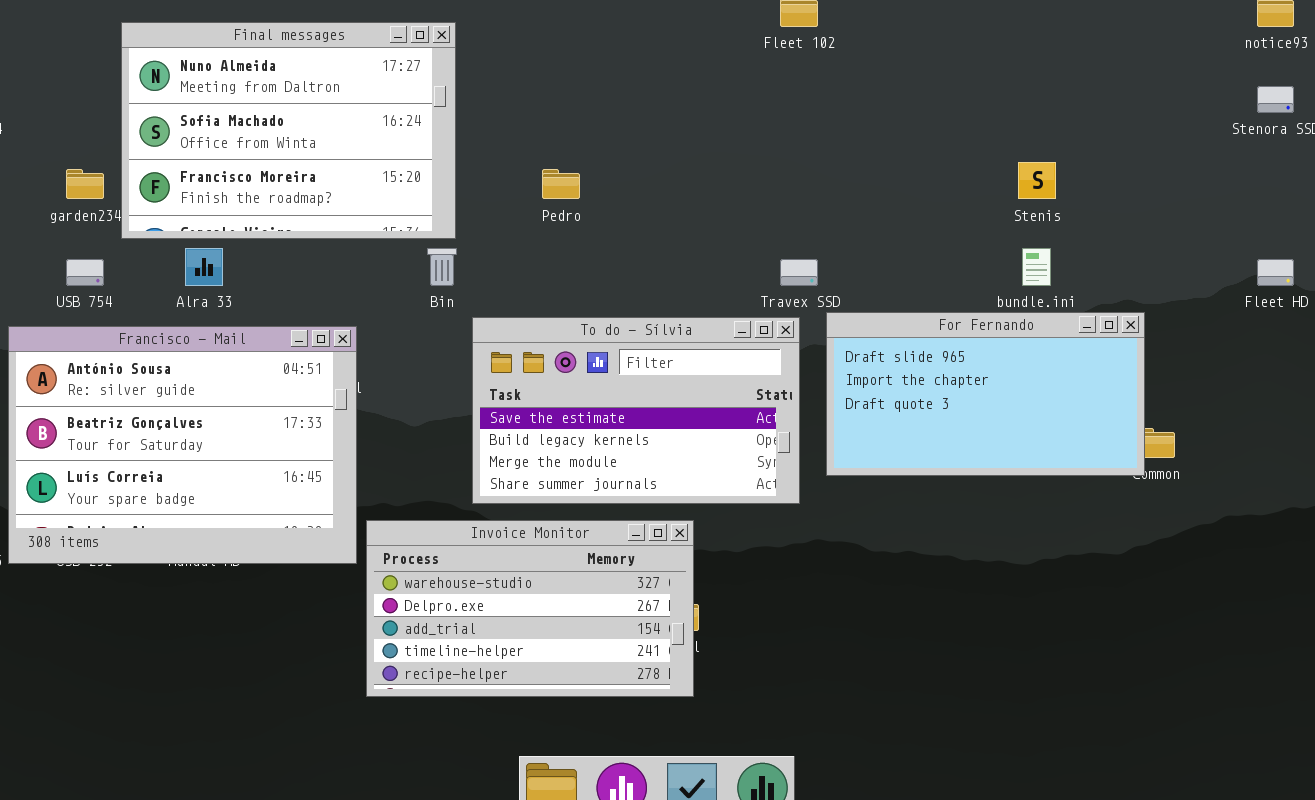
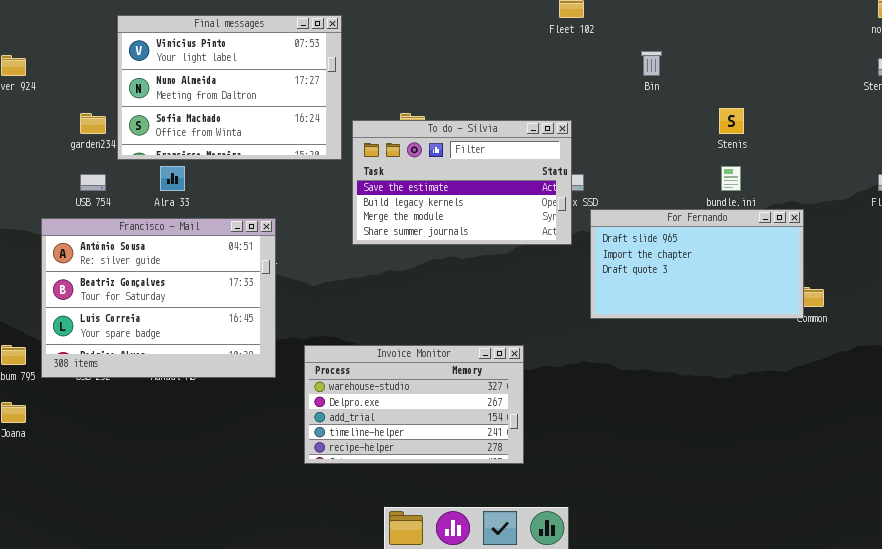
Final messages: [121,22,456,239] -> [117,15,342,160], scrolled up 1 row
Bin: [427,248,457,286] -> [641,51,662,76], moved
To do - Sílvia: [472,317,800,504] -> [352,120,572,245], moved
Invoice Monitor: [366,520,694,697] -> [304,345,524,464], moved

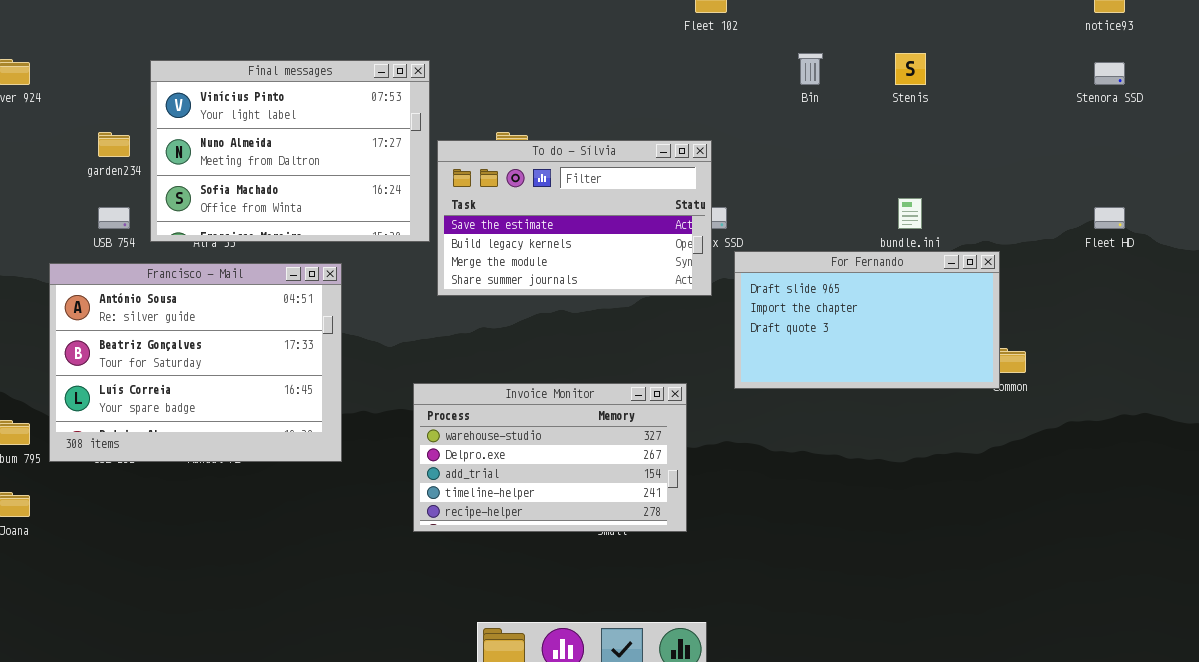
Final messages: [117,15,342,160] -> [150,60,430,242], moved
Stenis: [719,108,744,134] -> [895,53,926,85], moved
Invoice Monitor: [304,345,524,464] -> [413,383,687,532], moved

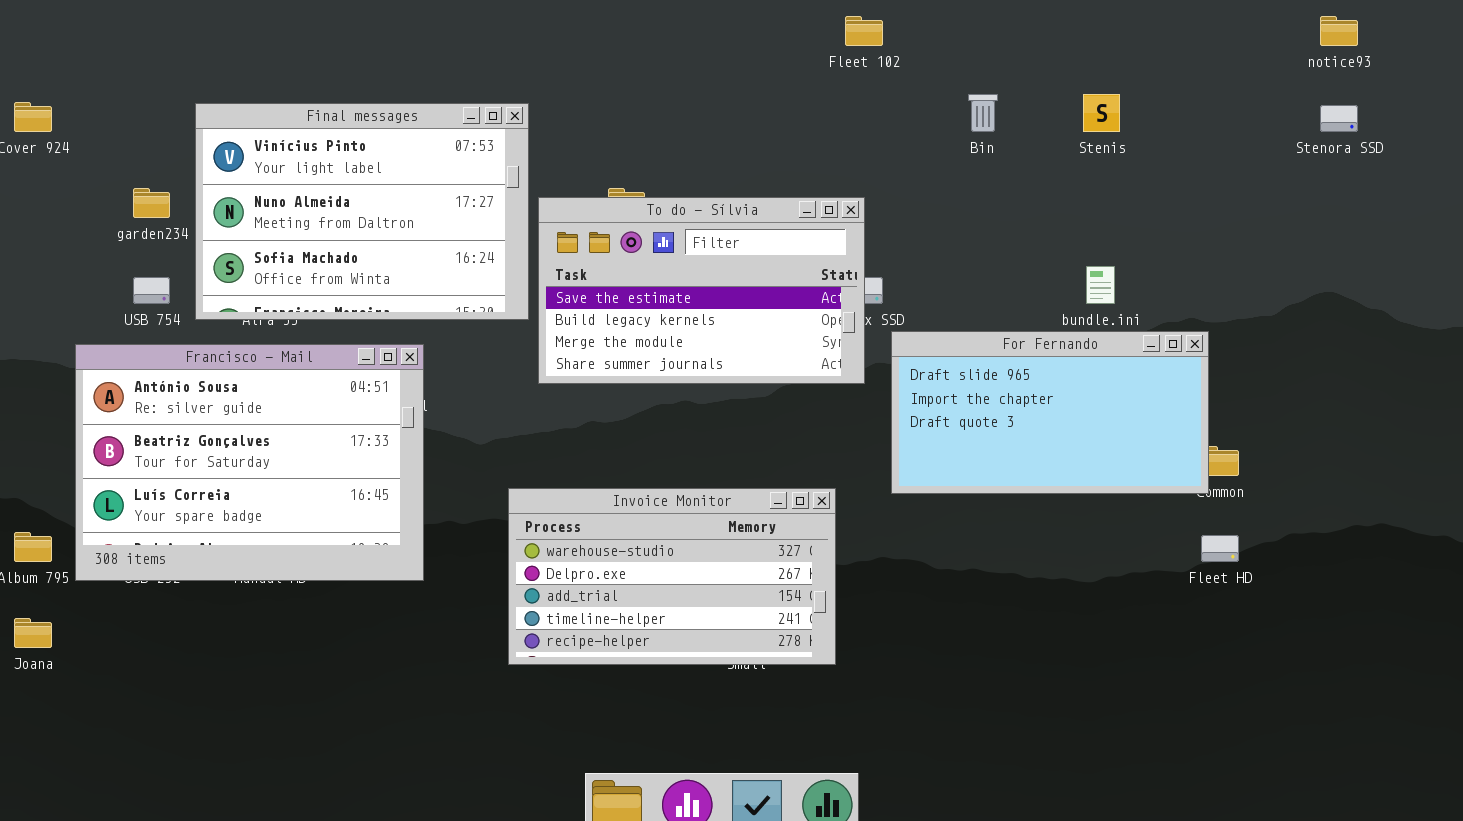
Fleet HD: [1094,207,1125,229] -> [1201,535,1239,562], moved

